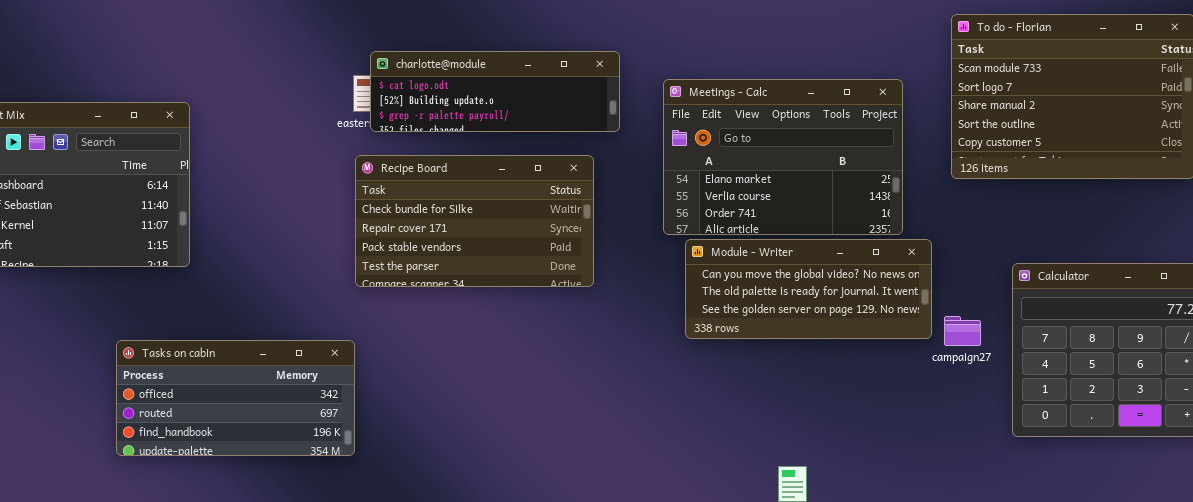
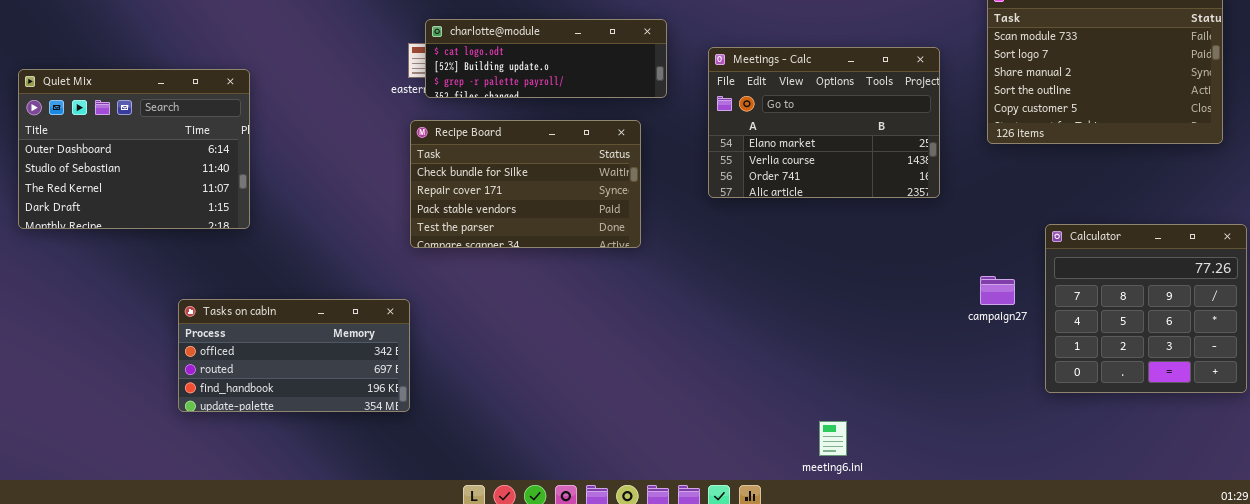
Module - Writer: [685,239,932,339] -> none, closed

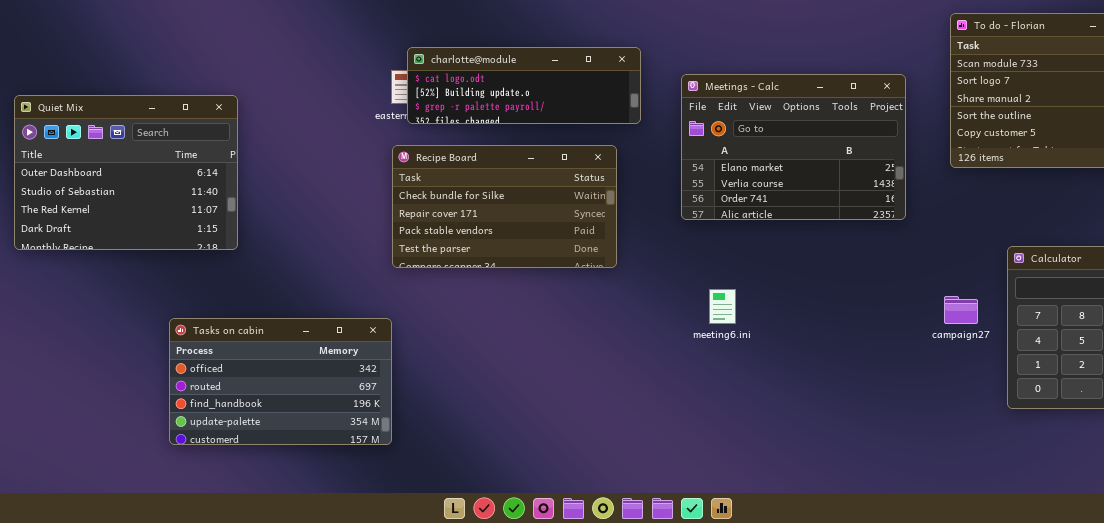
Tasks on cabin: [178,299,410,412] -> [169,318,392,445], resized
meeting6.ini: [819,421,847,456] -> [709,289,736,324], moved

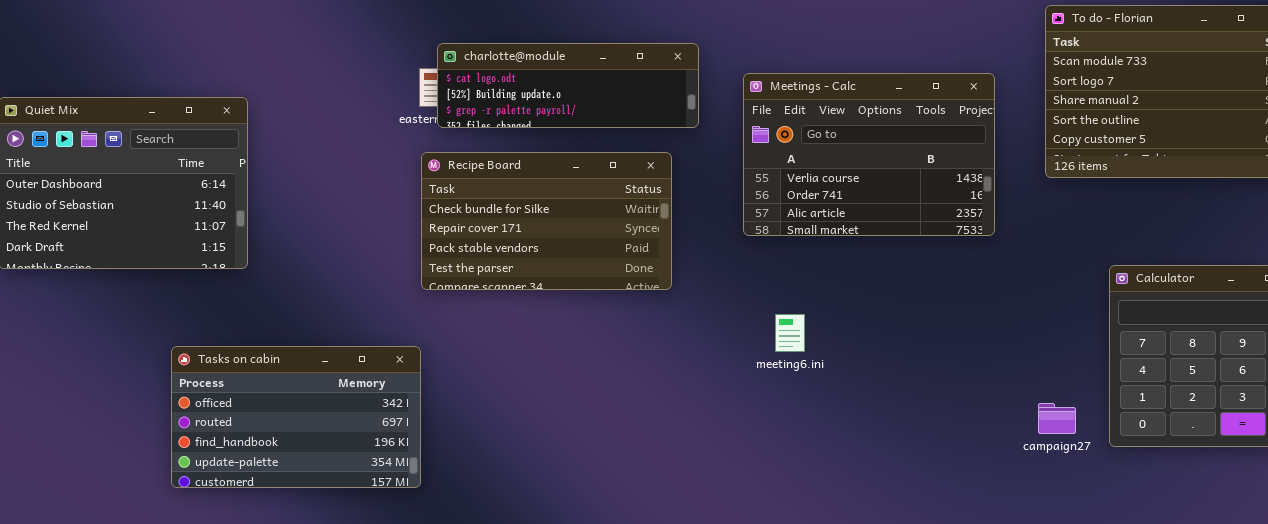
Meetings - Calc: [681,74,906,220] -> [743,73,995,236], scrolled down 1 row
campaign27: [944,296,978,324] -> [1038,403,1076,434], moved

